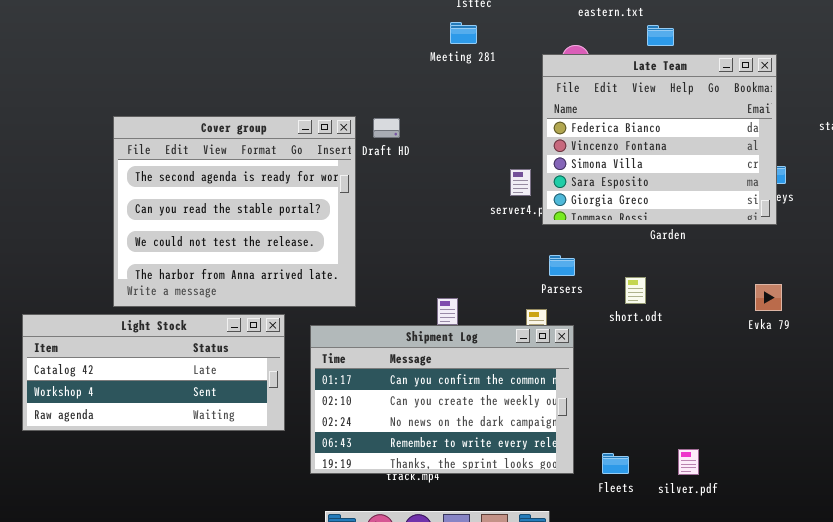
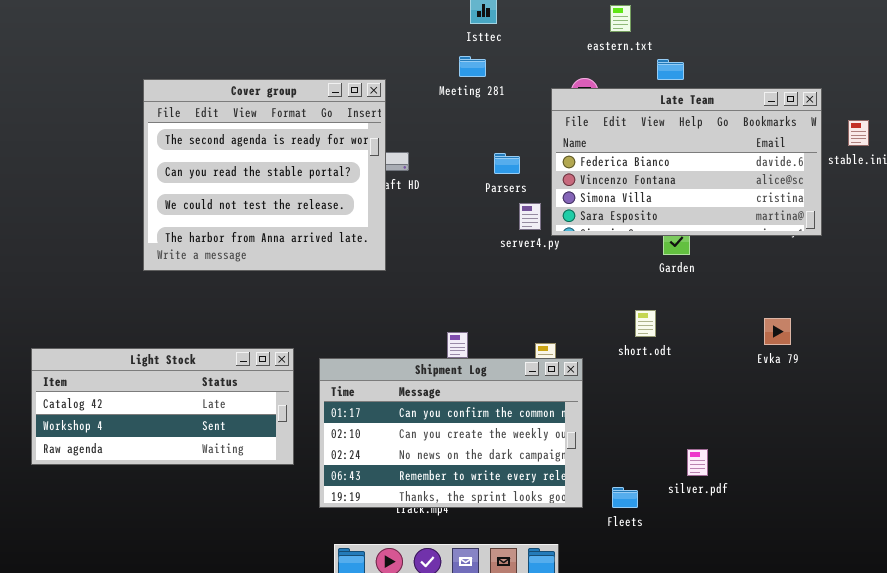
Late Team: [542,54,777,225] -> [551,88,822,236], resized
Cover group: [113,116,356,307] -> [143,79,386,271], moved
Parsers: [549,255,575,276] -> [494,153,520,174], moved
silver.pdf: [678,449,699,475] -> [687,449,708,476], moved

